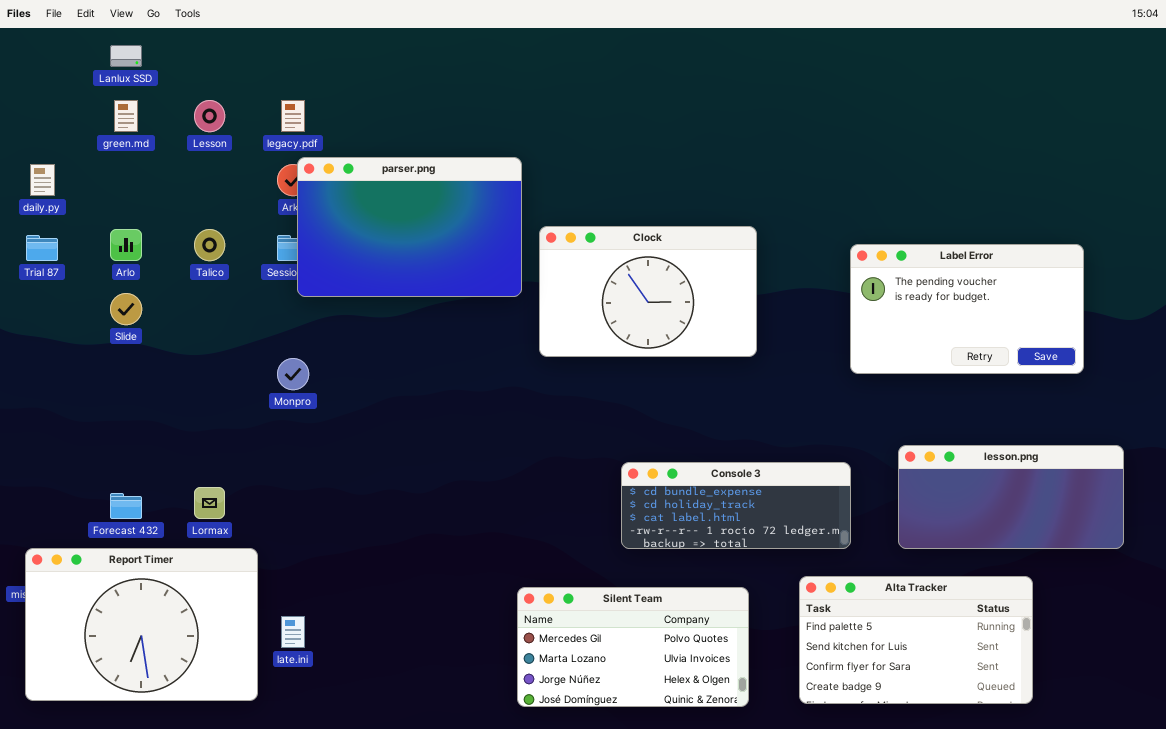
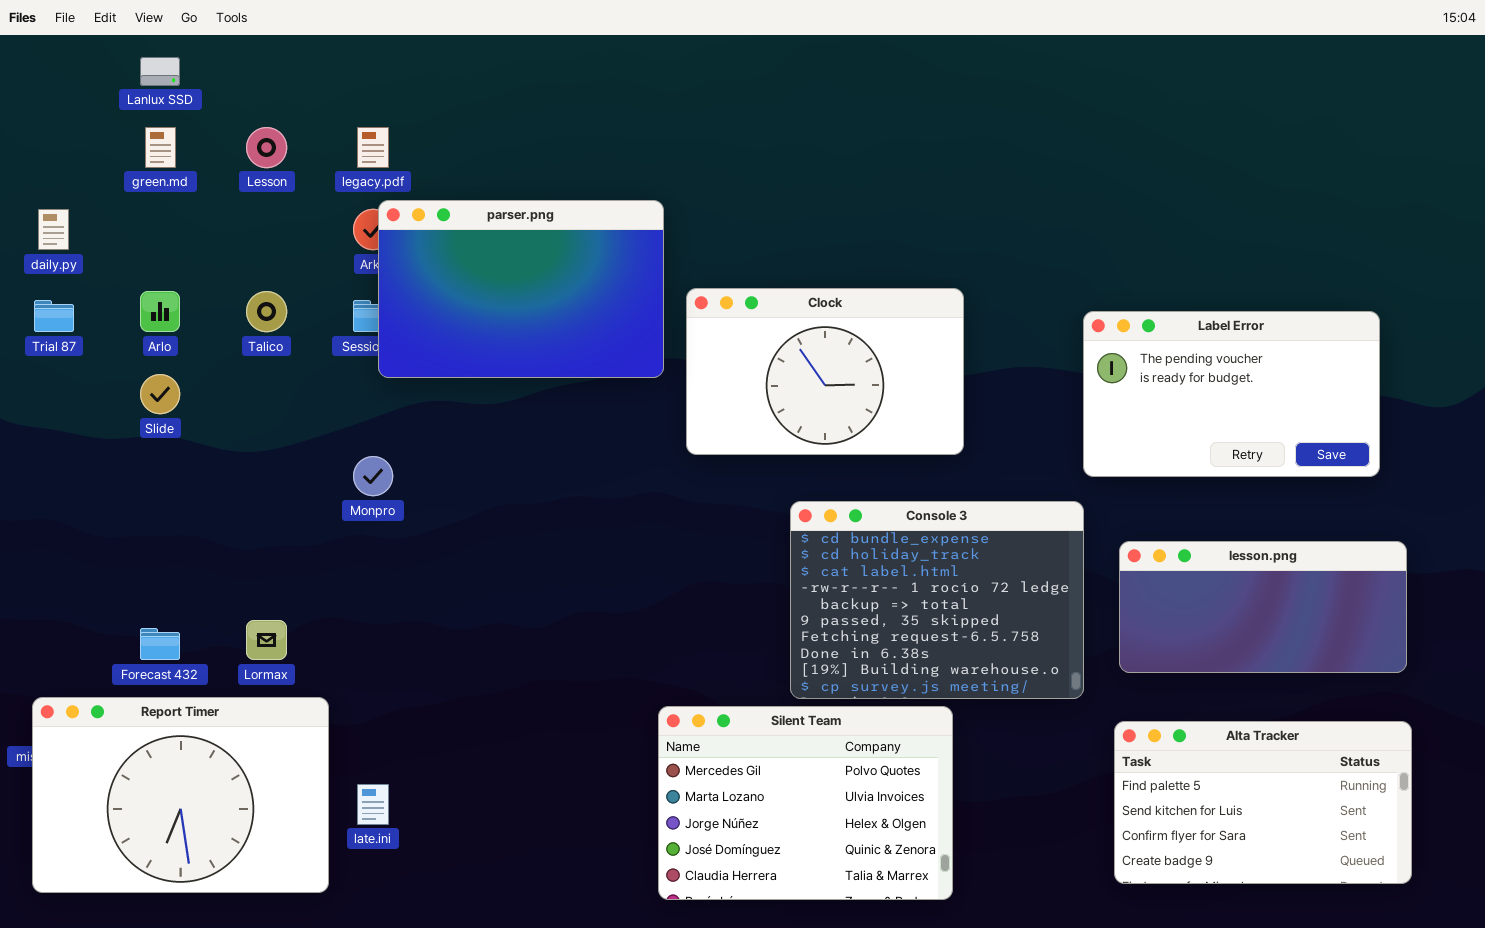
lesson.png: [898,445,1124,549] -> [1119,541,1407,673], moved
Console 3: [621,462,851,549] -> [790,501,1084,699], resized
Alta Tracker: [799,576,1033,704] -> [1114,721,1412,884], moved
Silent Team: [517,587,749,707] -> [658,706,953,900], resized

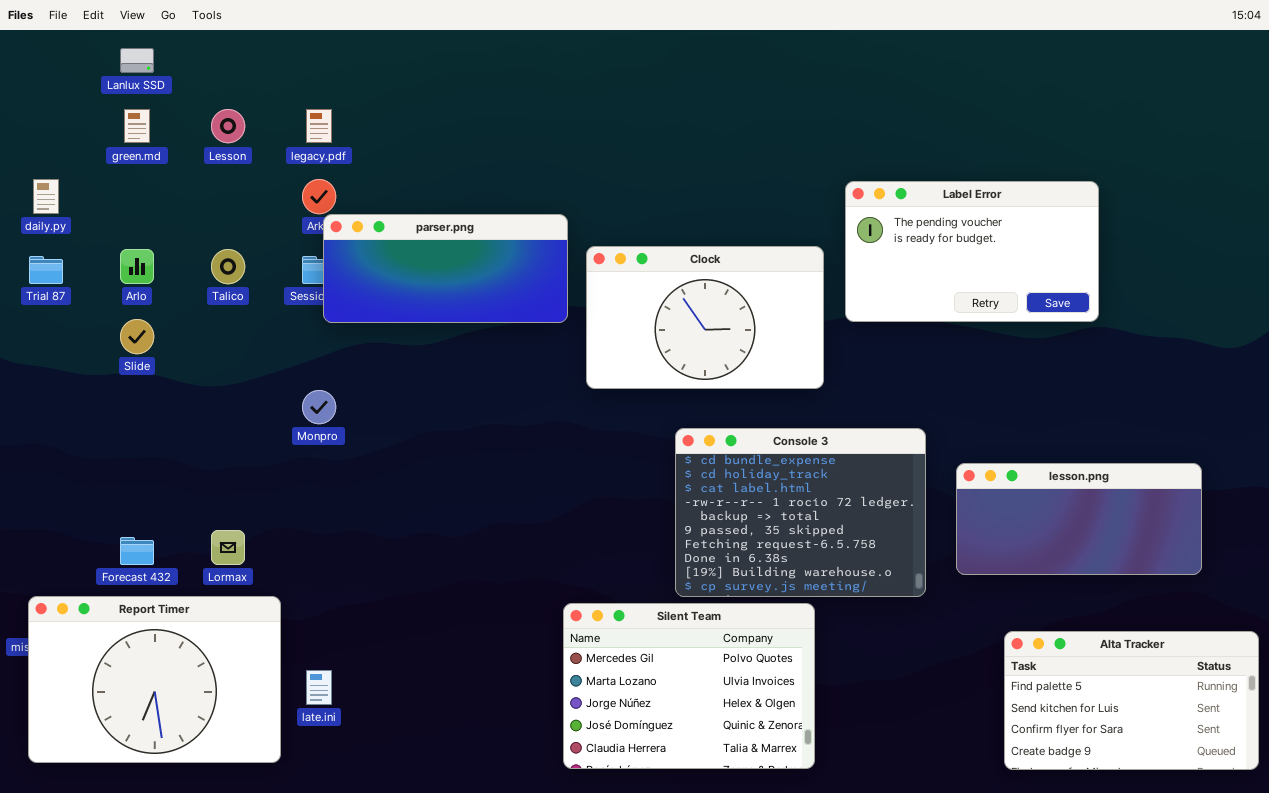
parser.png: [378,200,664,378] -> [323,214,568,323], resized
Label Error: [1083,311,1380,477] -> [845,181,1099,322], moved
Alta Tracker: [1114,721,1412,884] -> [1004,631,1259,770], moved

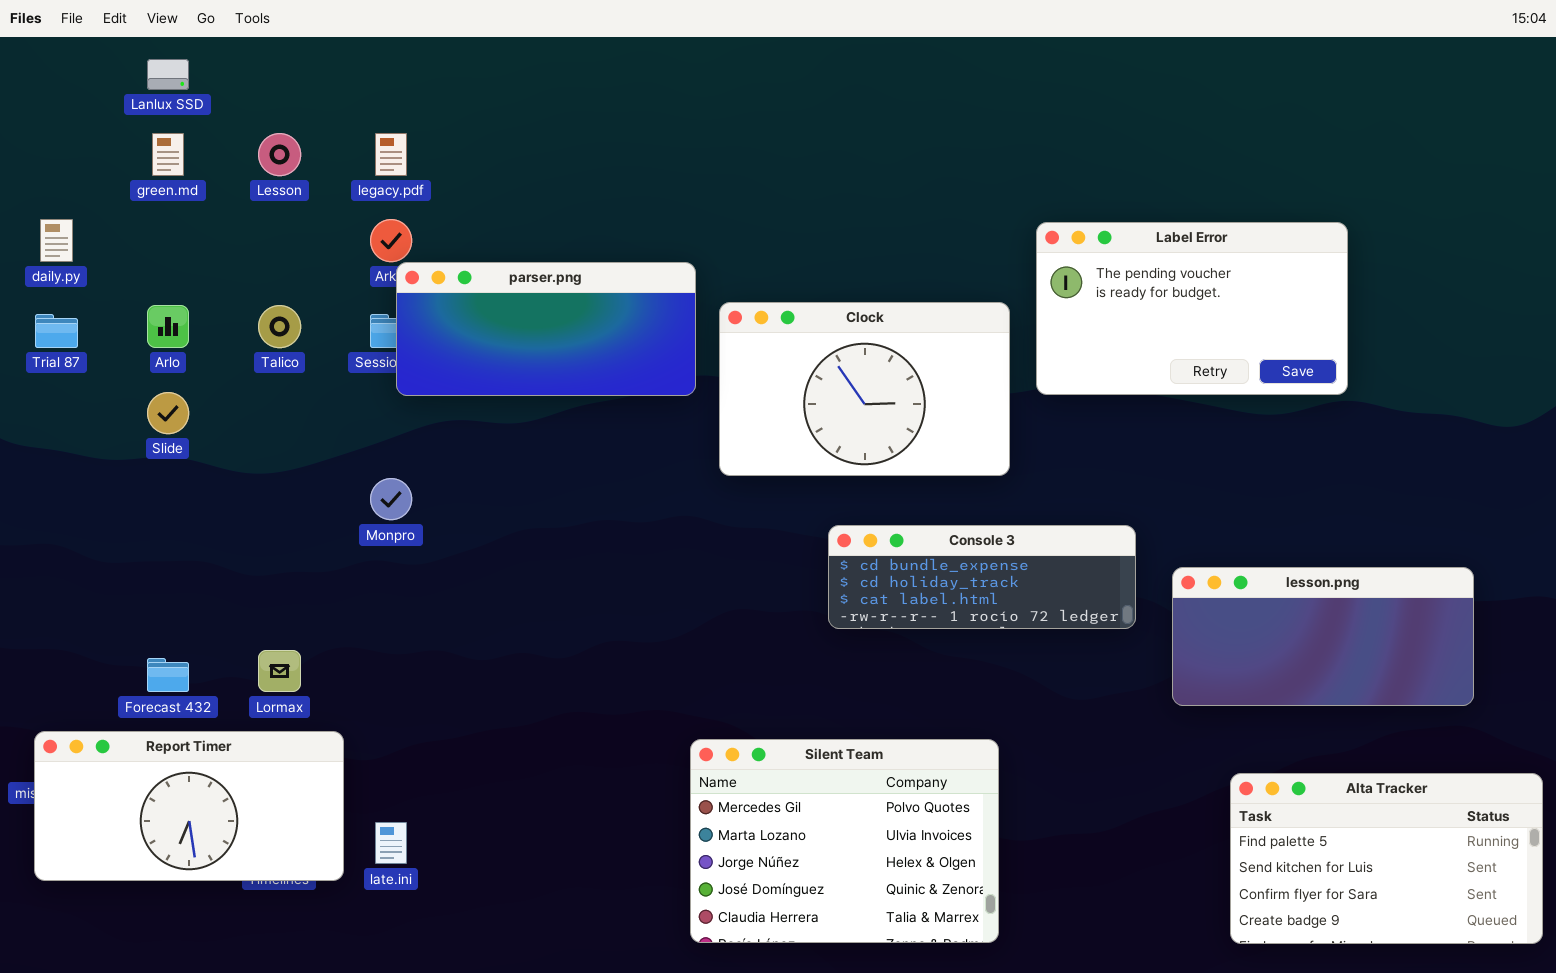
Console 3: [675,428,926,597] -> [828,525,1136,629], resized
Report Timer: [28,596,281,763] -> [34,731,344,881], resized

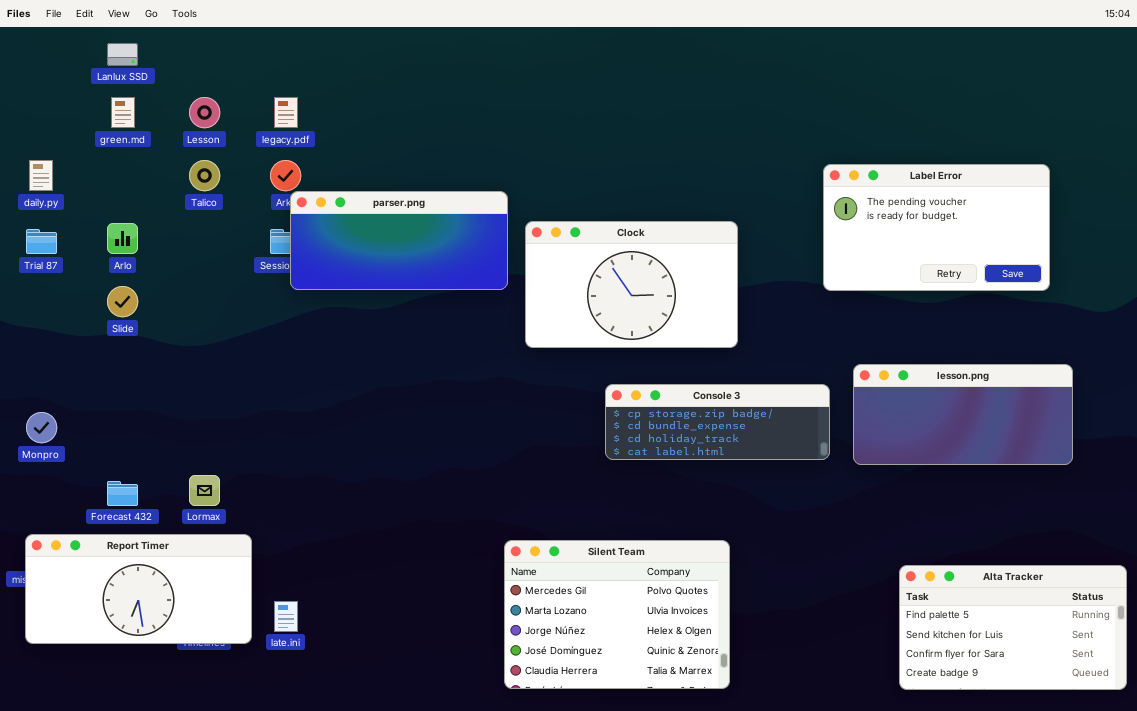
Label Error: [1036,222,1348,395] -> [823,164,1050,291], moved
Talico: [258,305,301,348] -> [189,160,220,191], moved
Monpro: [370,478,412,520] -> [26,412,57,443], moved
Console 3: [828,525,1136,629] -> [605,384,830,460], scrolled up 1 row
lesson.png: [1172,567,1474,706] -> [853,364,1073,465], moved

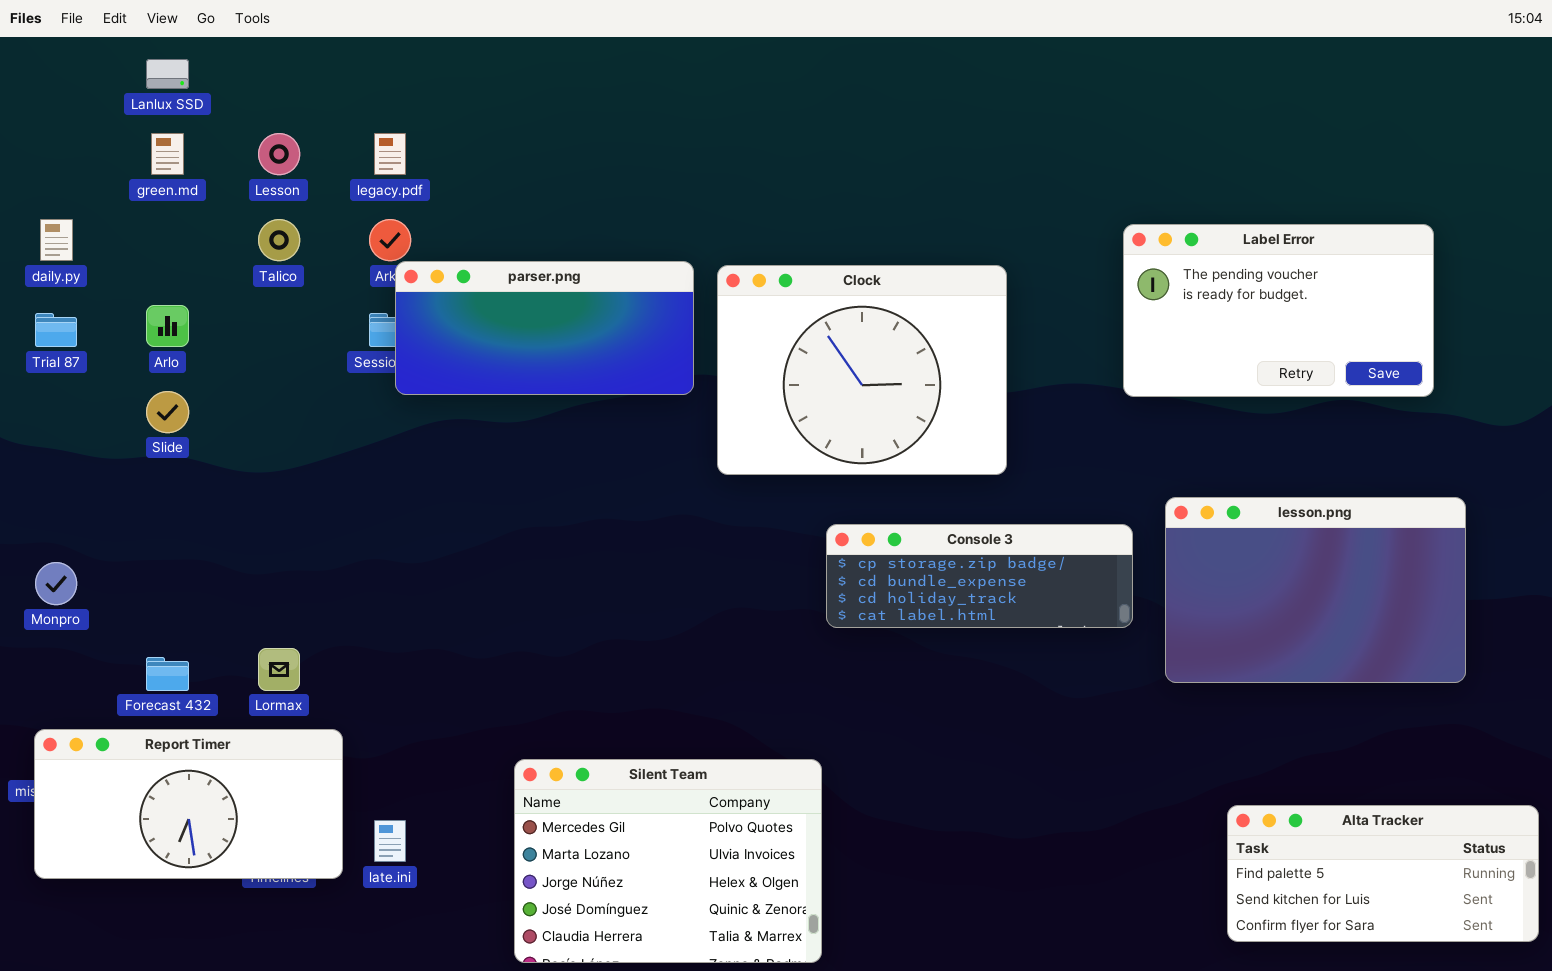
Clock: [525,221,738,348] -> [717,265,1007,475], resized
lesson.png: [853,364,1073,465] -> [1165,497,1466,683], resized
Silent Team: [504,540,730,689] -> [514,759,822,963], moved
Alta Tracker: [899,565,1127,690] -> [1227,805,1539,942], resized

